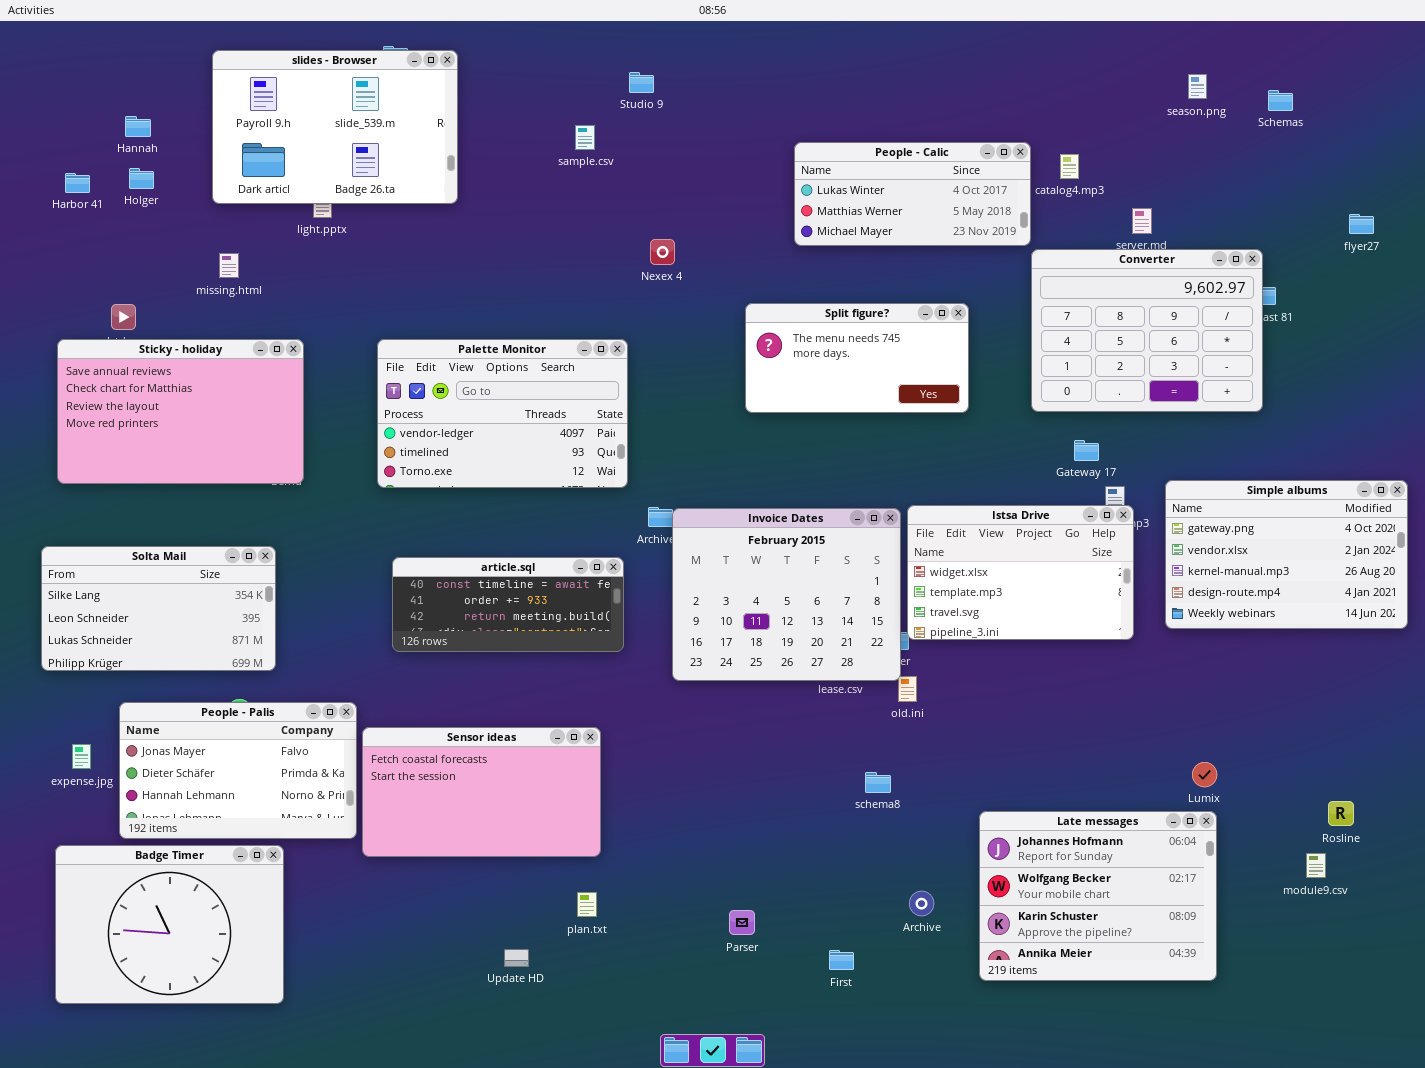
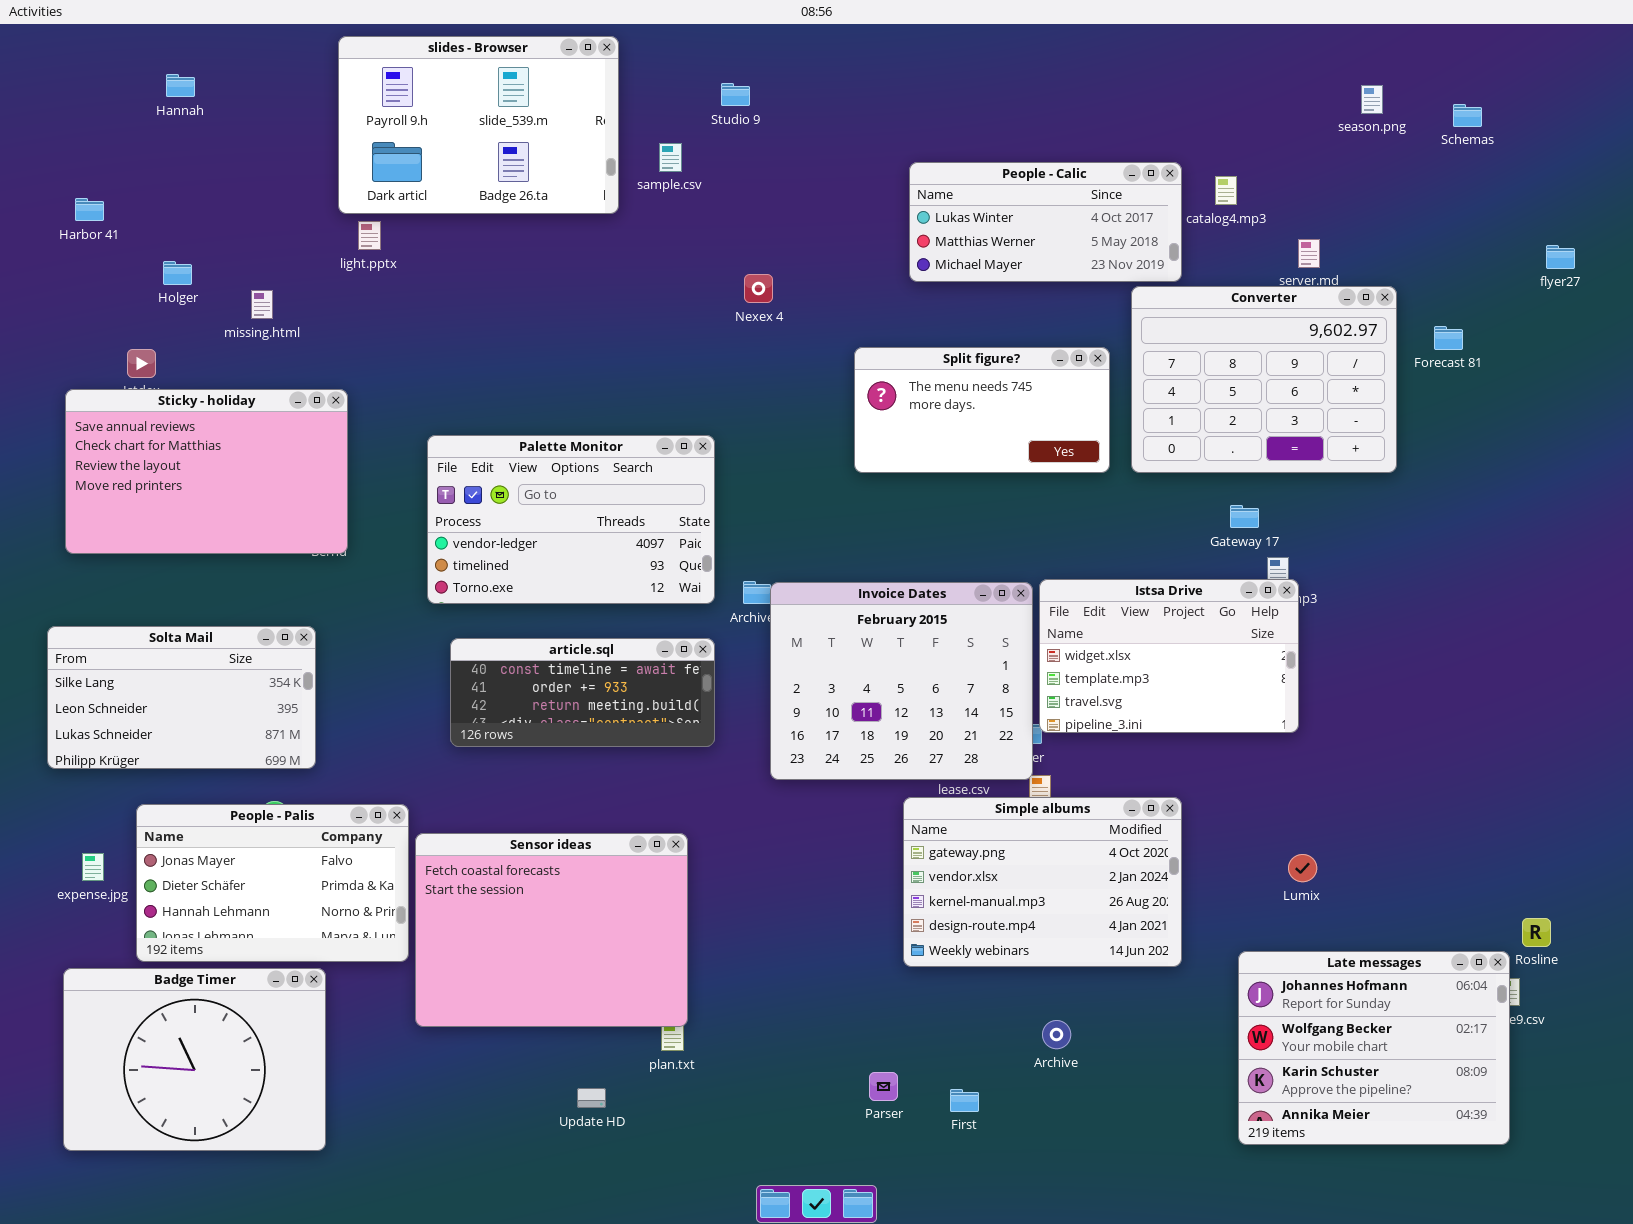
slides - Browser: [212,50,458,204] -> [338,36,619,214], moved
Hannah: [125,116,151,137] -> [166,74,195,97], moved
Holger: [129,168,154,189] -> [163,261,192,285], moved
Converter: [1031,249,1263,412] -> [1131,286,1397,473], moved
Palette Monitor: [377,339,628,488] -> [427,435,715,604], moved
Simple albums: [1165,480,1408,629] -> [903,797,1182,967], moved
Sensor ideas: [362,727,601,857] -> [415,833,688,1027], resized
Lumix: [1192,762,1217,787] -> [1288,854,1317,882], moved
Late messages: [979,811,1217,981] -> [1238,951,1510,1145], moved
Parser: [729,910,755,935] -> [869,1072,898,1101], moved

